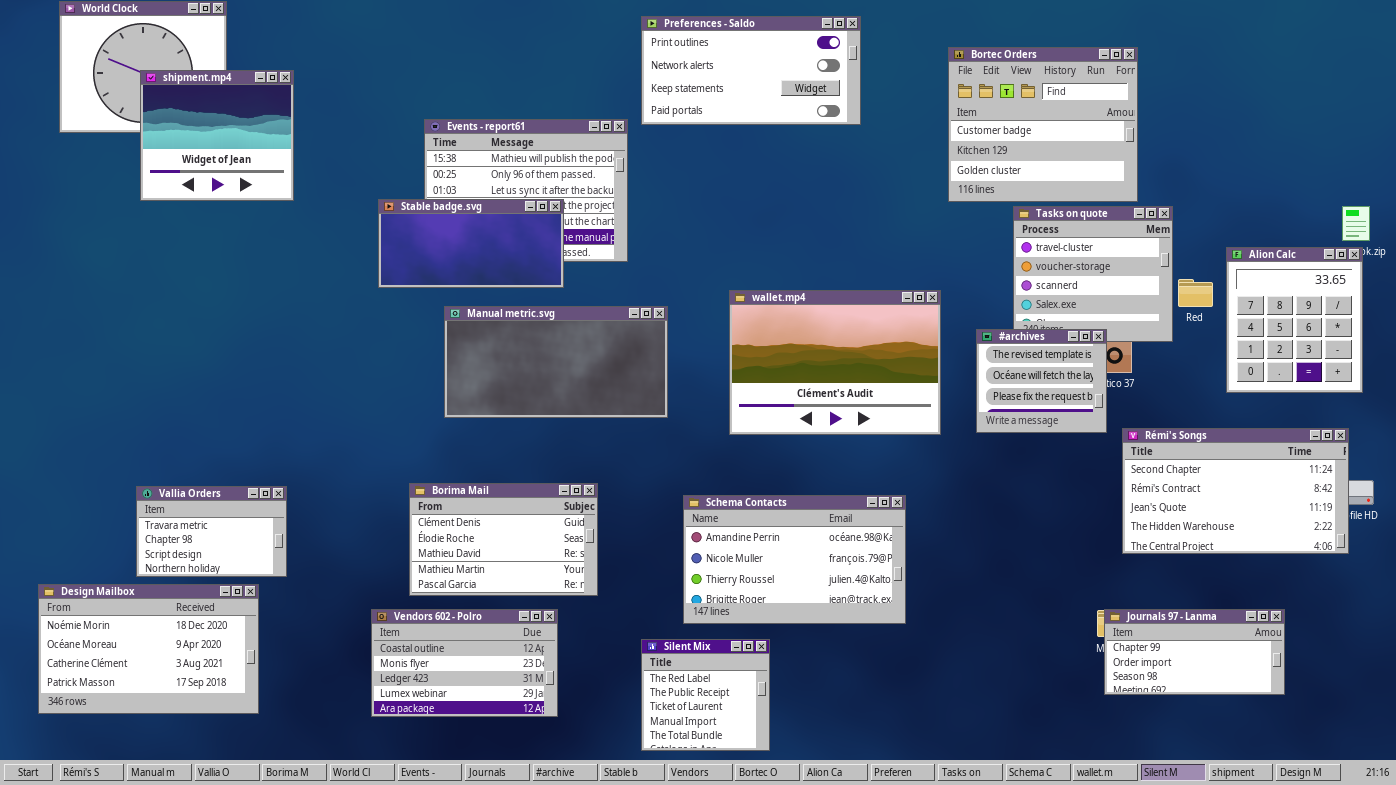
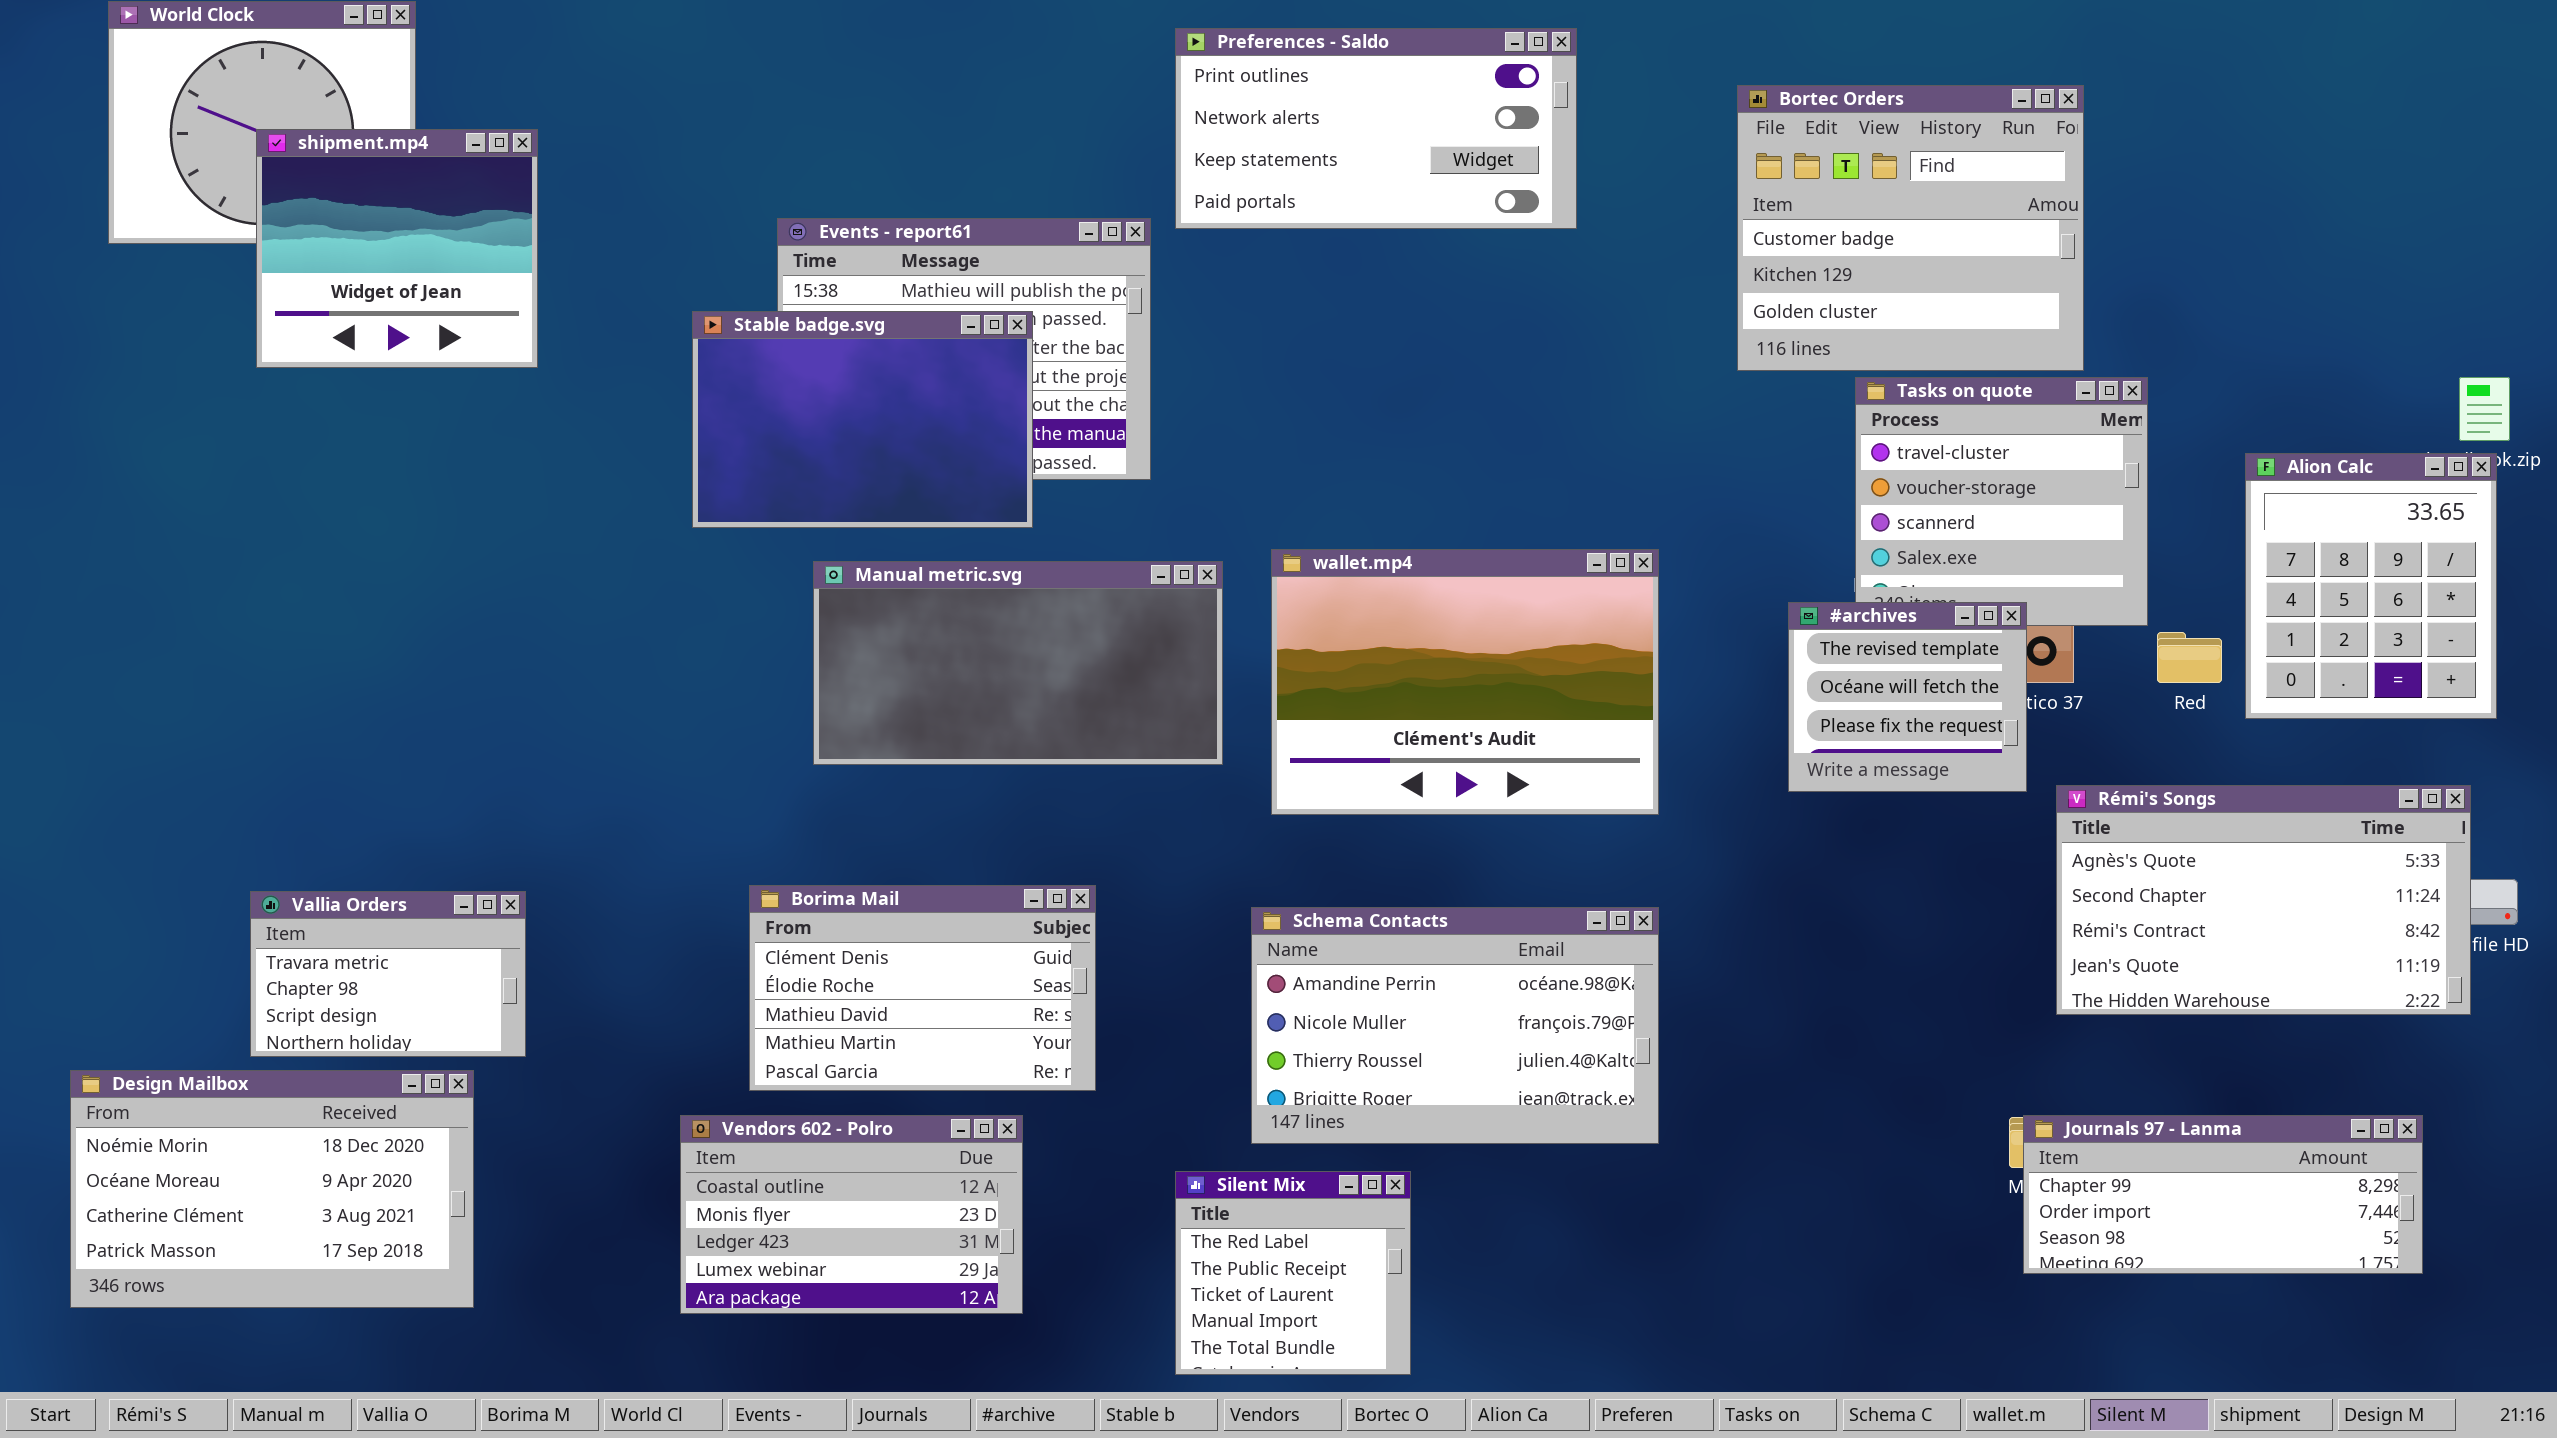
Stable badge.svg: [378,199,564,288] -> [692,311,1033,528], resized
Red: [1178,279,1213,307] -> [2157,632,2222,683], moved
wallet.mp4: [729,290,941,435] -> [1271,549,1659,815], moved
Rémi's Songs: [1122,428,1349,554] -> [2056,785,2471,1015], scrolled up 1 row
Journals 97 - Lanma: [1104,609,1285,695] -> [2023,1115,2423,1274], resized

